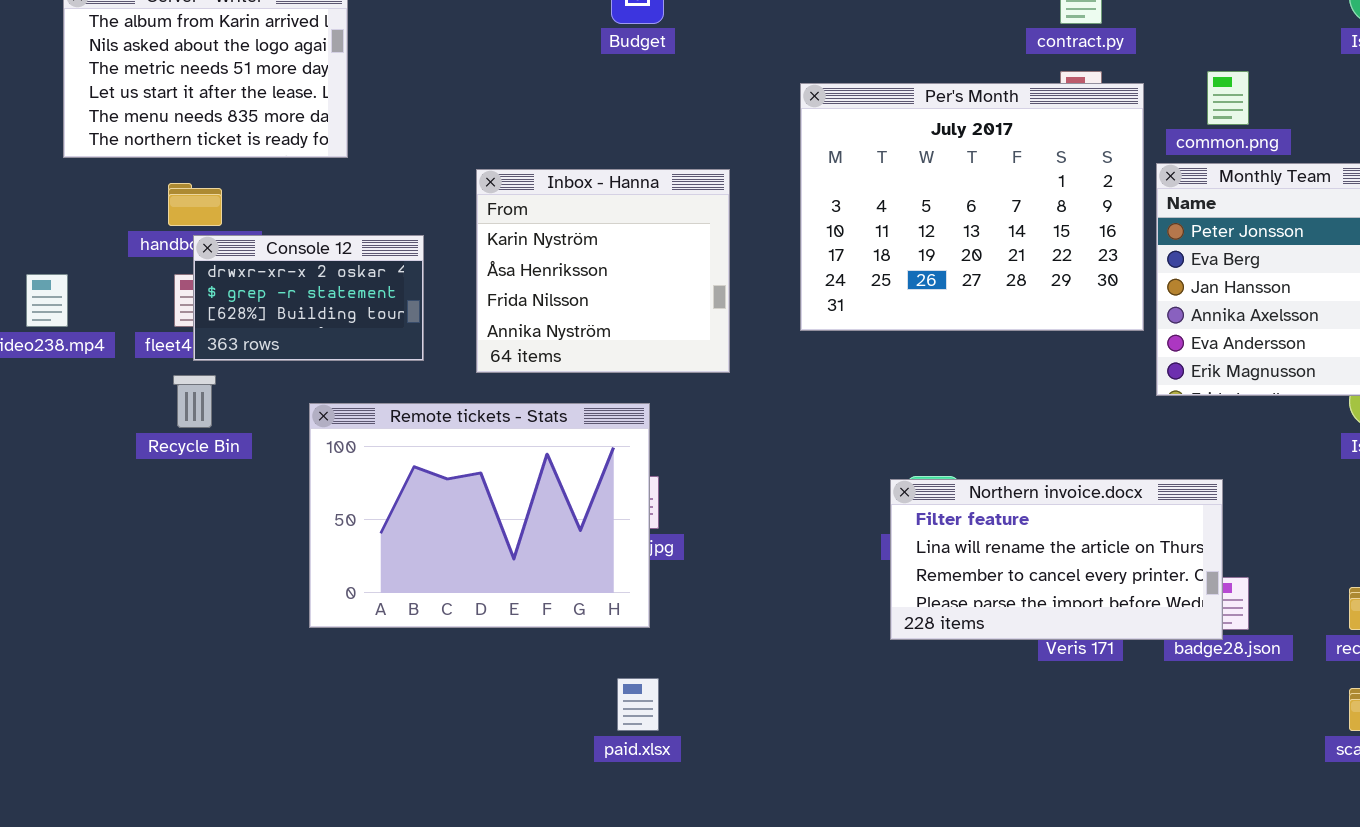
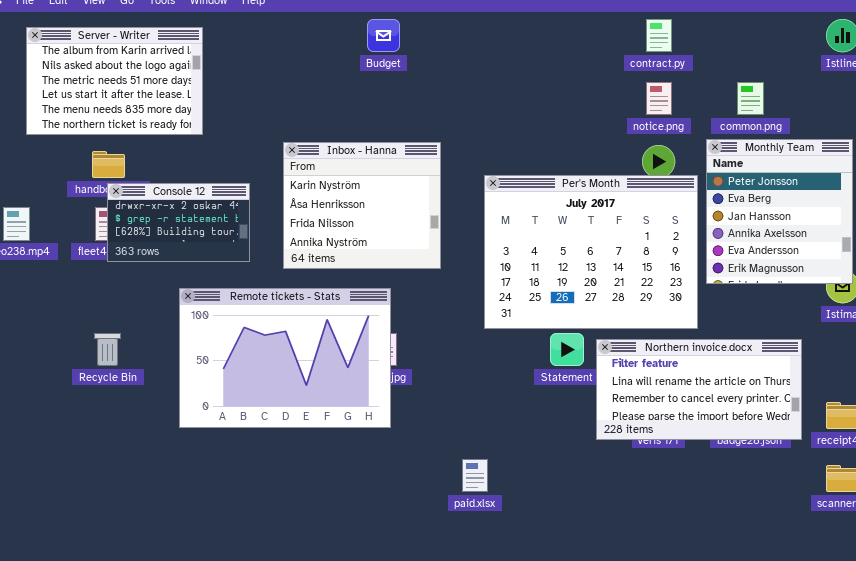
Per's Month: [800,83,1144,331] -> [484,175,698,329], moved
Recycle Bin: [173,375,216,428] -> [94,333,121,366], moved
Northern invoice.docx: [890,479,1223,640] -> [596,339,802,440], moved
paid.xlsx: [617,678,659,731] -> [462,459,488,492], moved

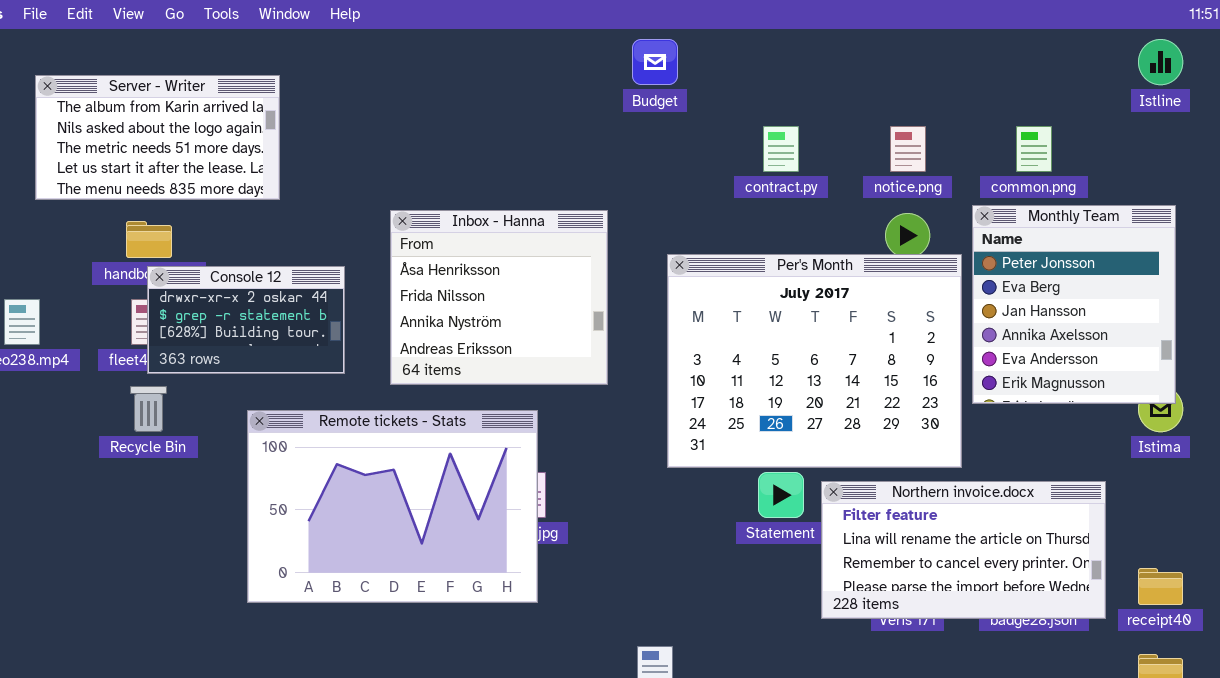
Budget: [367,19,400,52] -> [632,39,678,85], moved
contract.py: [646,19,672,52] -> [763,126,799,172], moved
Server - Writer: [26,27,203,135] -> [35,75,280,200], resized
Inbox - Hanna: [283,142,441,269] -> [390,210,608,385], scrolled down 1 row
Recycle Bin: [94,333,121,366] -> [130,386,167,432], moved

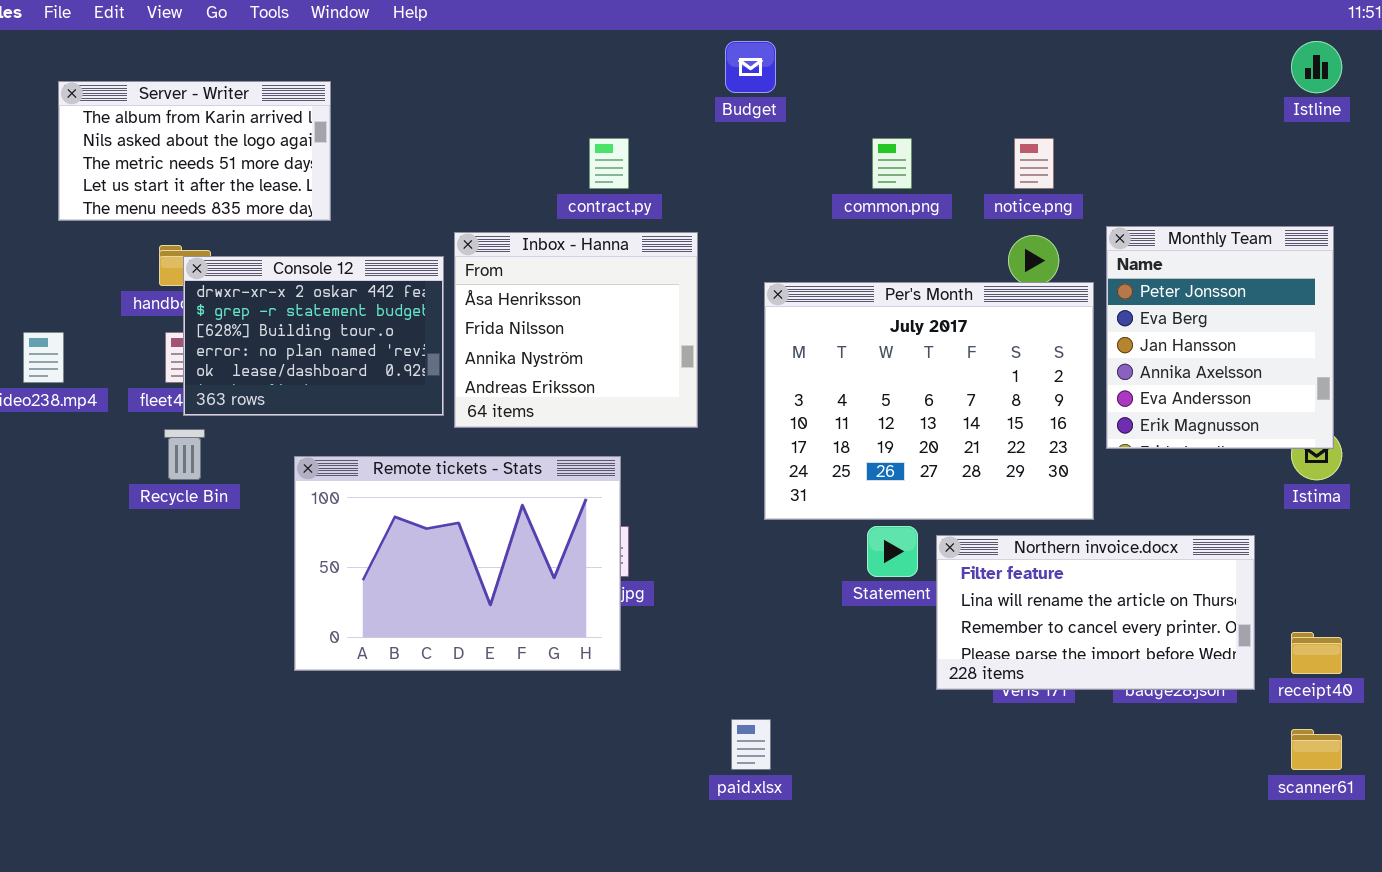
contract.py: [763,126,799,172] -> [589,138,629,189], moved
common.png: [1016,126,1052,172] -> [872,138,912,189], moved
Console 12: [147,266,345,374] -> [183,256,444,416], resized

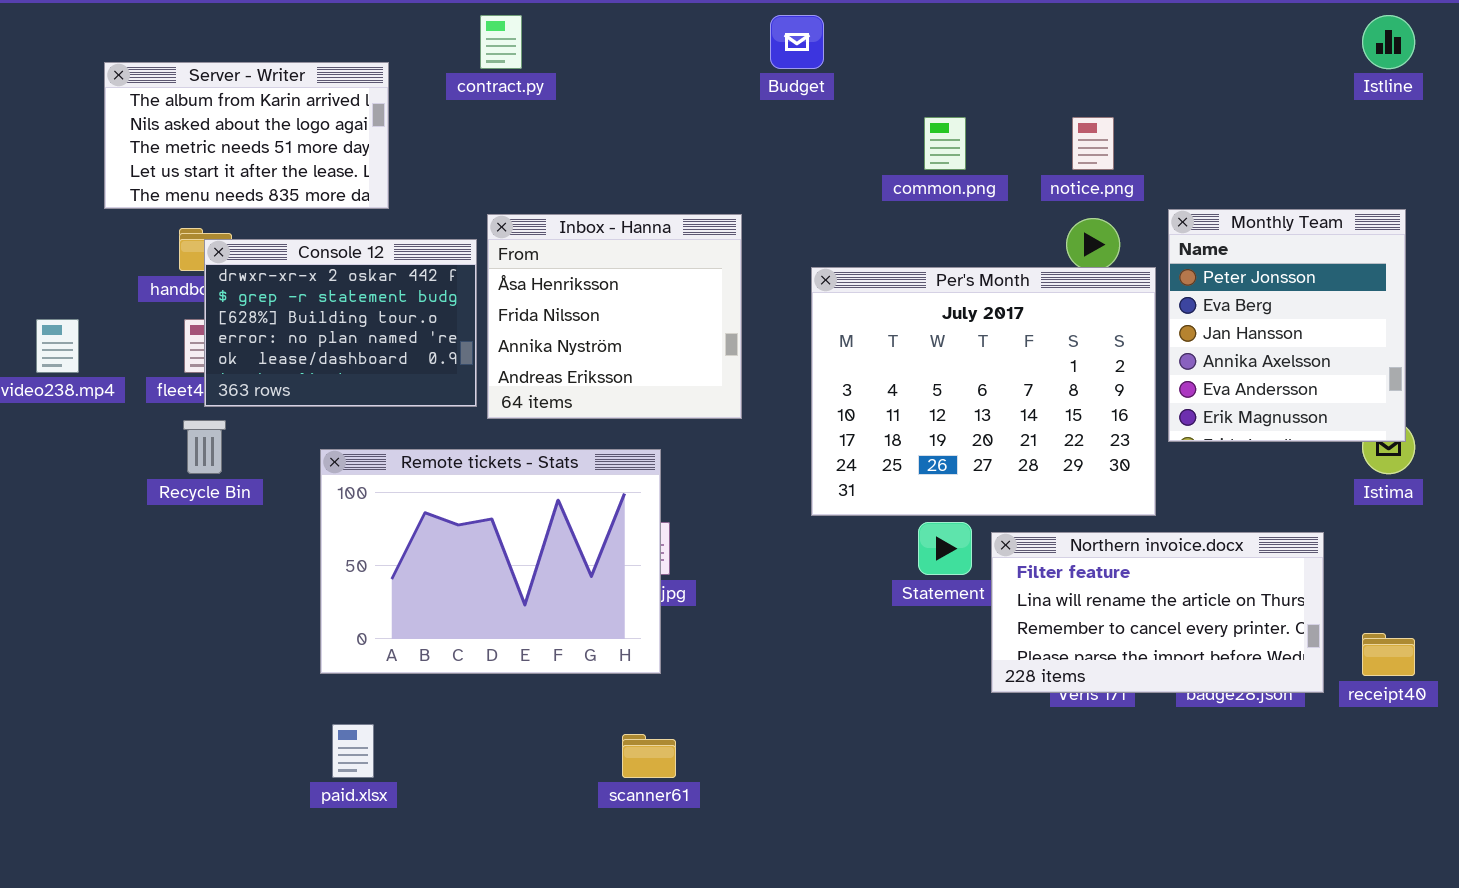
Server - Writer: [58,81,331,221] -> [104,62,389,209], moved
contract.py: [589,138,629,189] -> [480,15,522,69], moved
paid.xlsx: [731,719,771,770] -> [332,724,374,778], moved
scanner61: [1291,729,1342,770] -> [622,734,676,778], moved

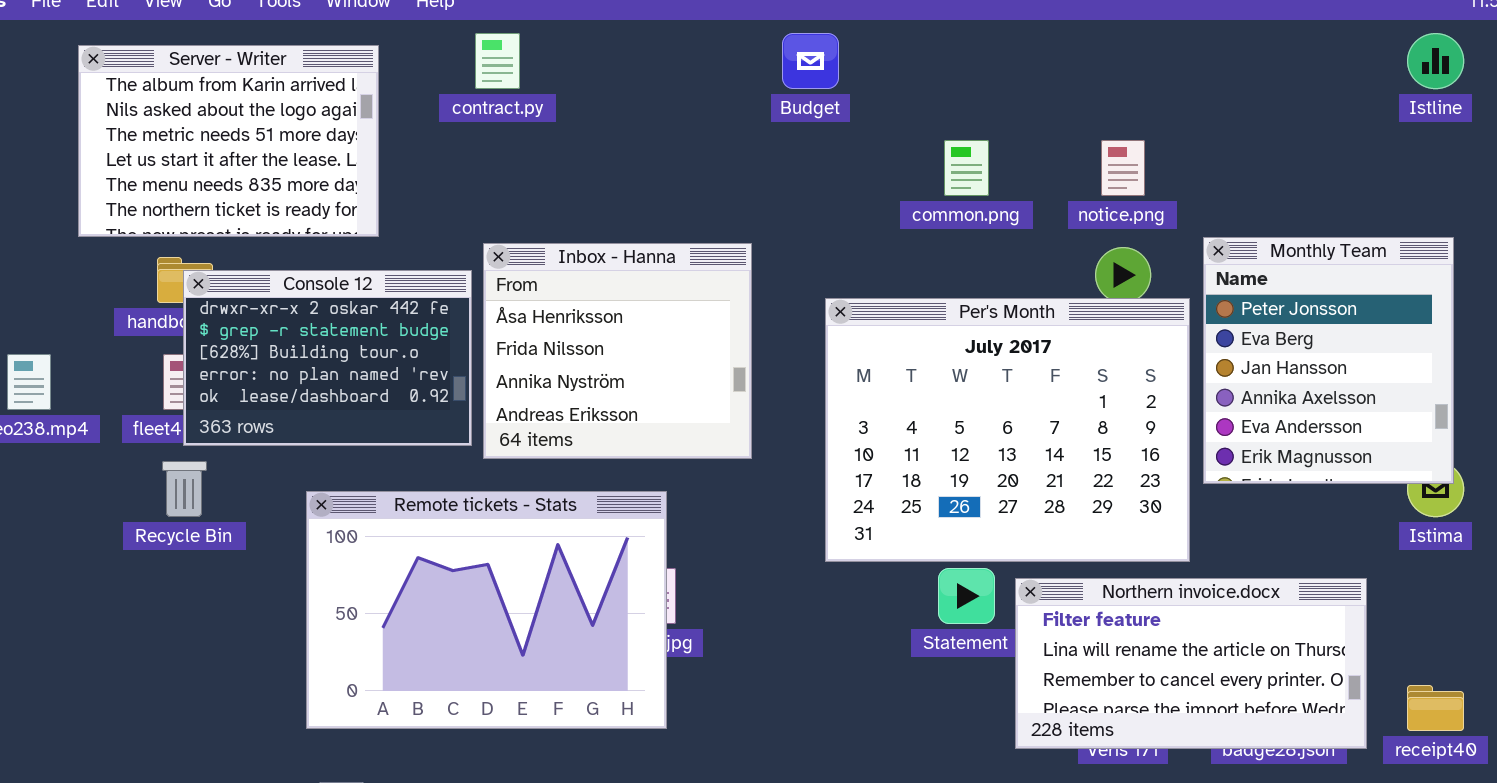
Server - Writer: [104,62,389,209] -> [78,45,379,237], resized

